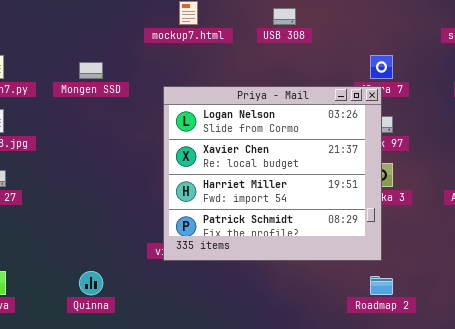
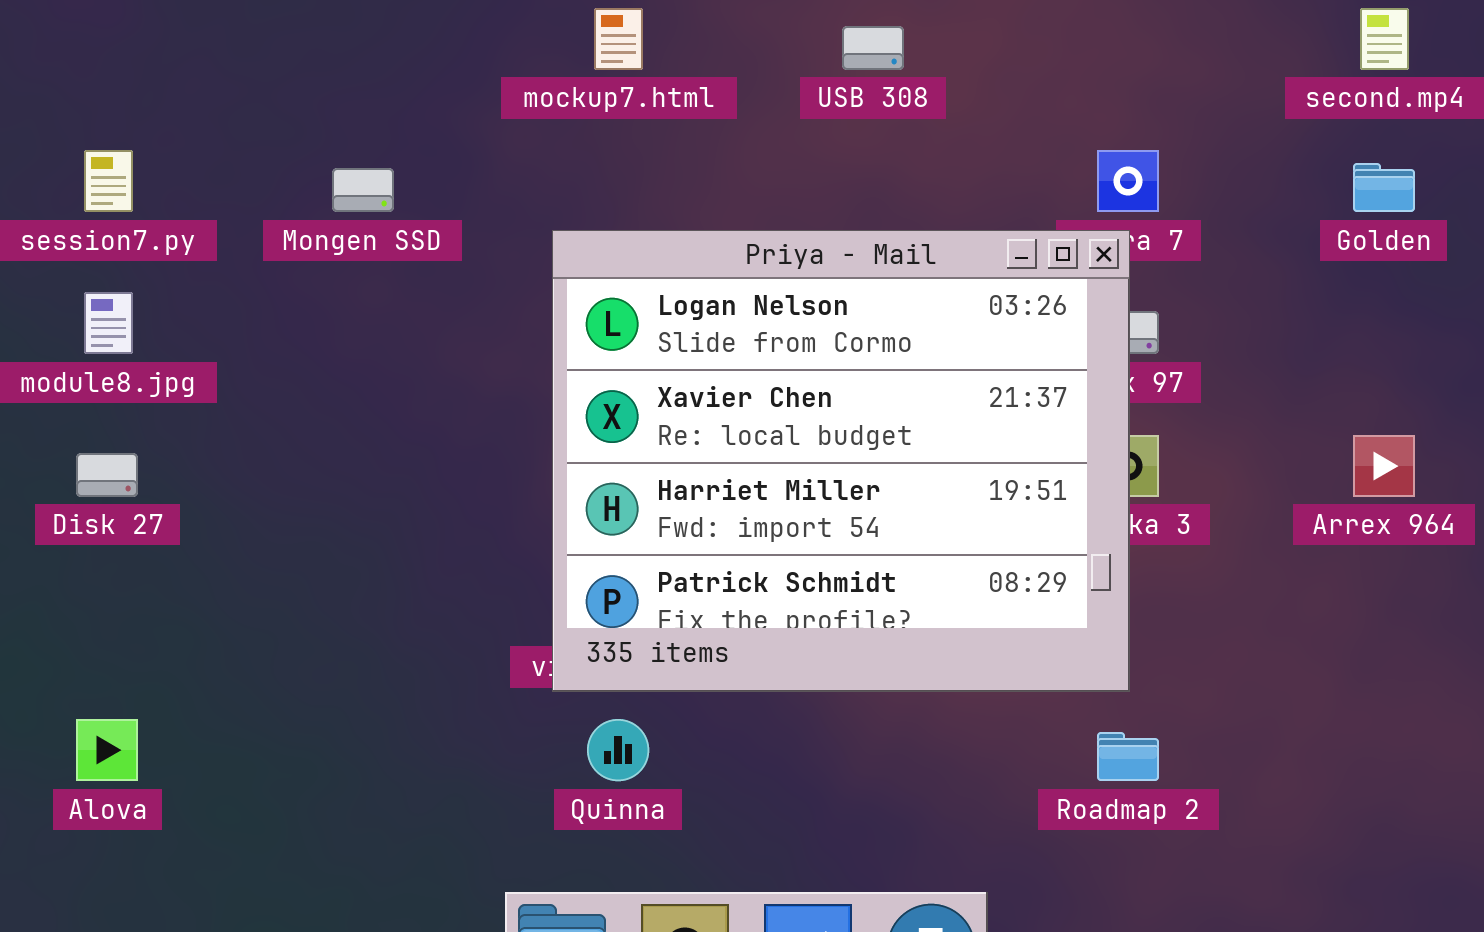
Quinna: [79,271,103,295] -> [587,719,649,781], moved

